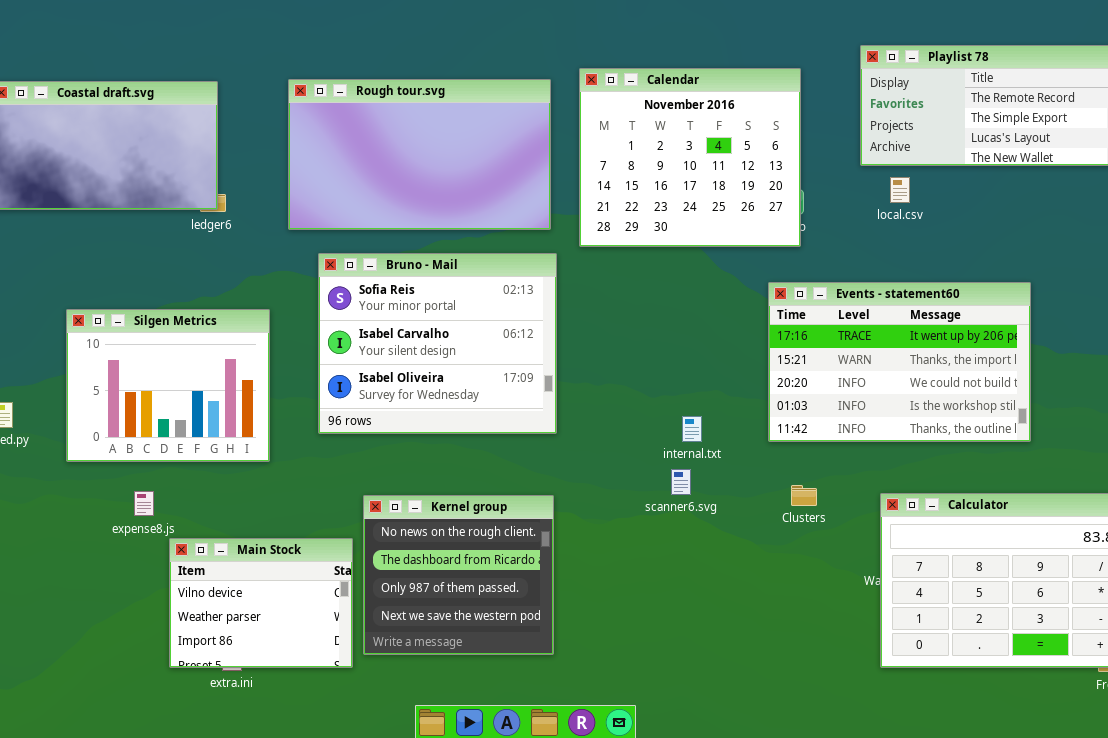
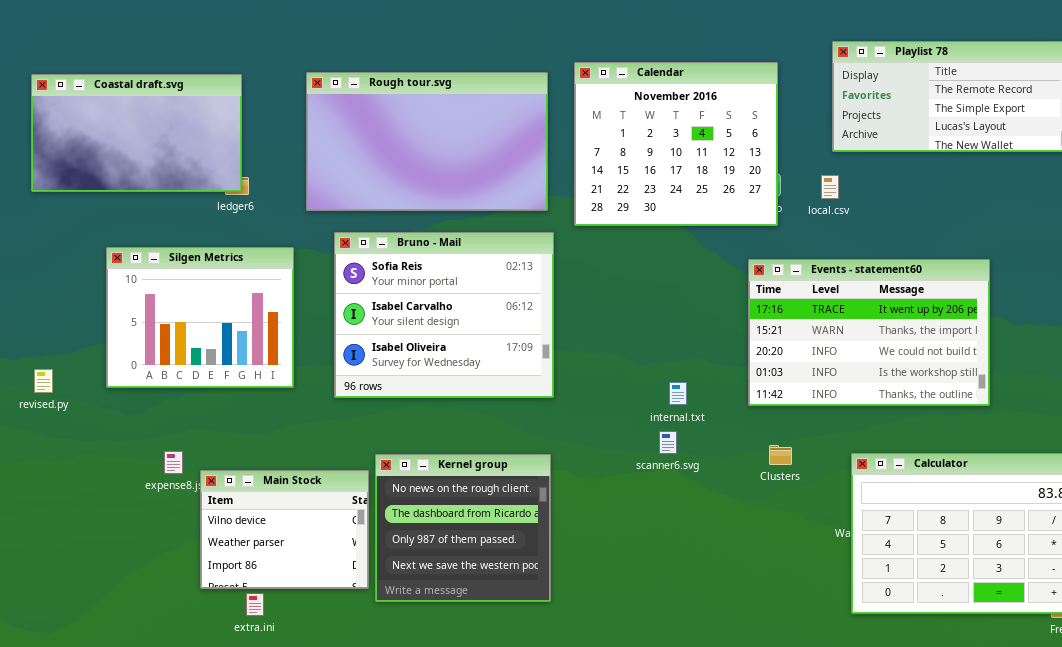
local.csv: [890,177,910,203] -> [821,175,839,199], moved
Silgen Metrics: [66,309,270,462] -> [106,247,294,388], moved
Main Stock: [169,538,353,668] -> [200,470,369,589], moved

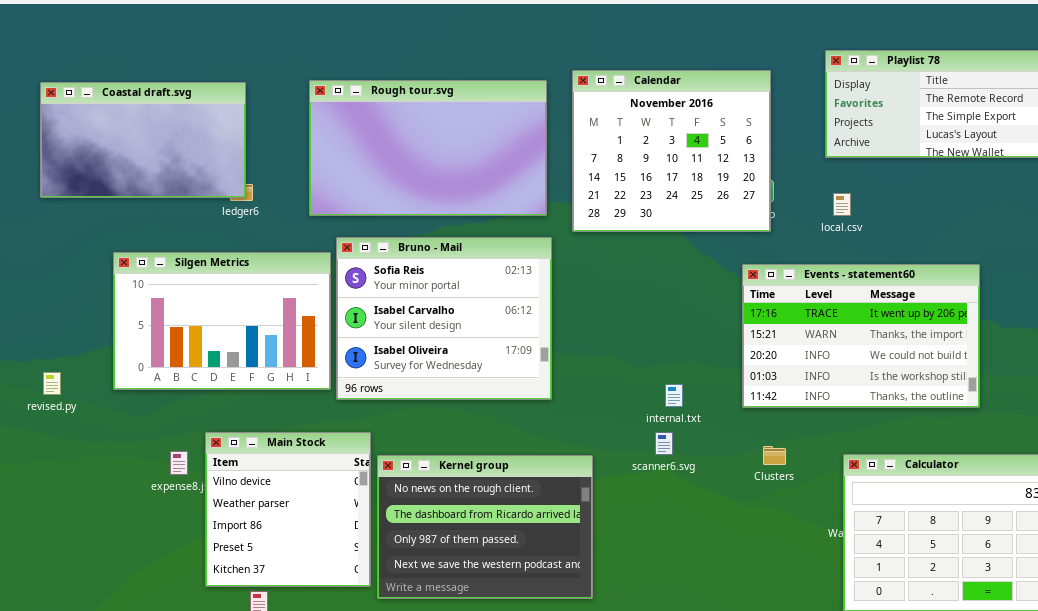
local.csv: [821,175,839,199] -> [833,193,851,216], moved
Silgen Metrics: [106,247,294,388] -> [113,252,331,390], resized
Kernel group: [375,454,551,602] -> [377,455,593,599], resized
Main Stock: [200,470,369,589] -> [205,432,371,587], resized

